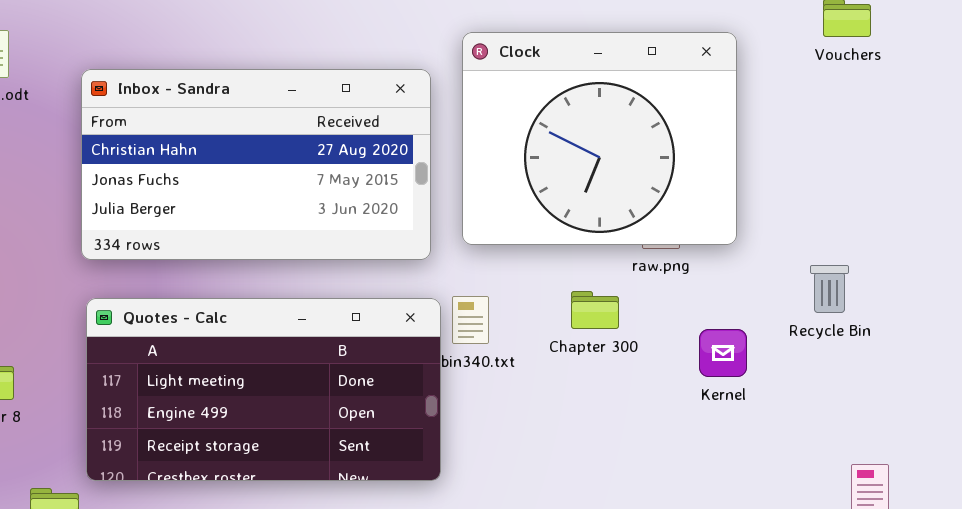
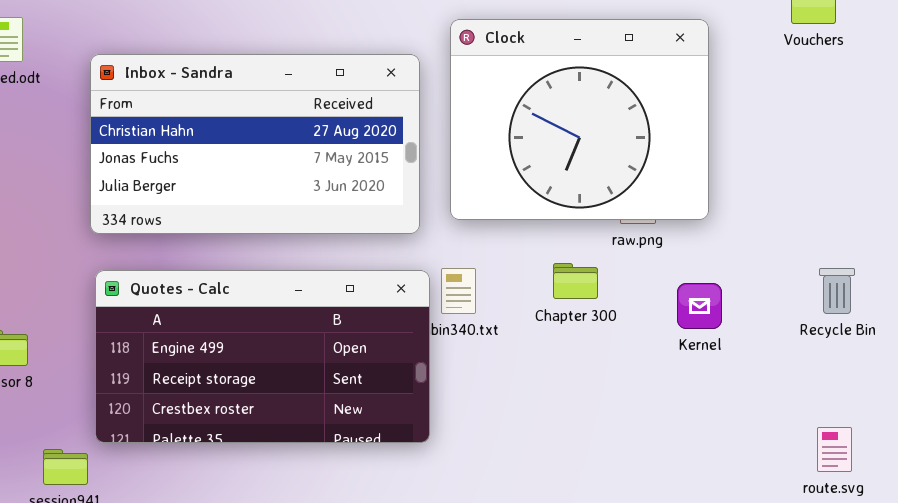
Recycle Bin: [810,265,849,313] -> [819,268,855,314], moved
Quotes - Calc: [86,298,441,481] -> [95,270,430,443], scrolled down 1 row
Kernel: [699,329,747,377] -> [677,283,722,329], moved

